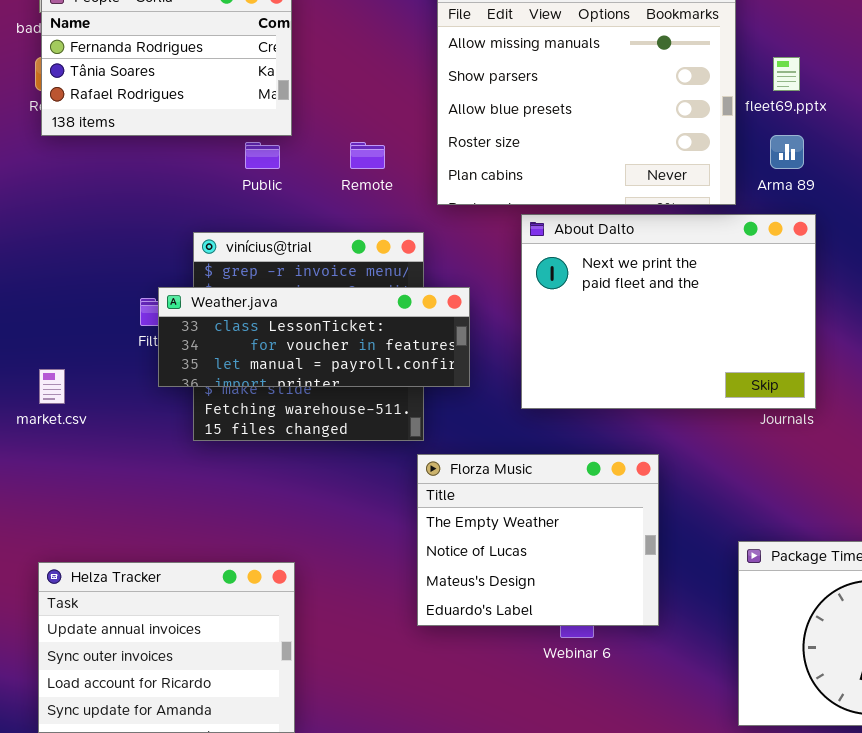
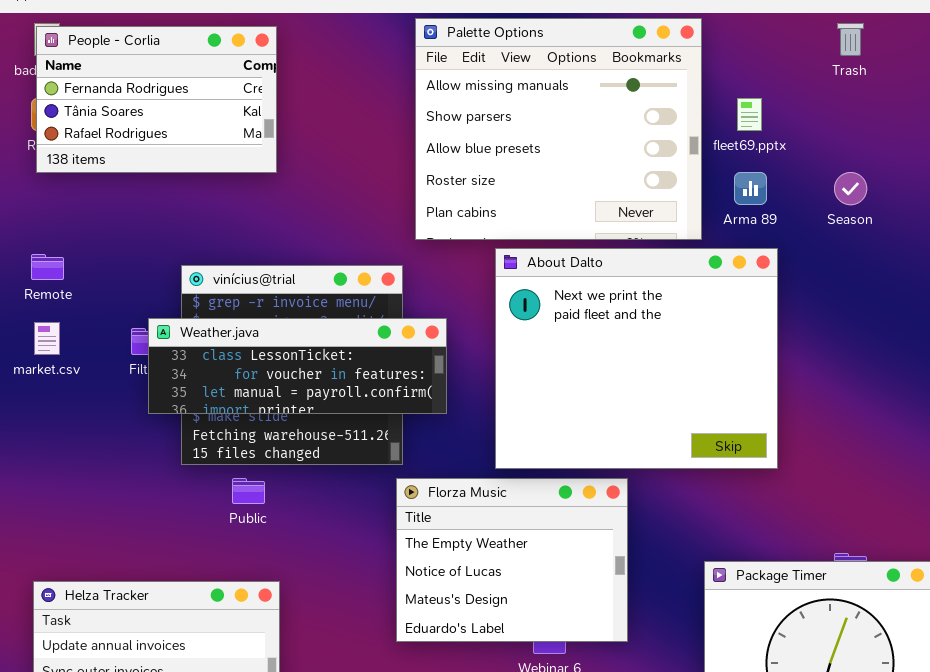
Public: [245,142,280,169] -> [232,478,265,504], moved
Remote: [350,142,385,169] -> [31,254,64,280], moved
About Dalto: [521,214,816,409] -> [495,248,778,469], resized
market.csv: [39,369,65,404] -> [34,322,60,355], moved

